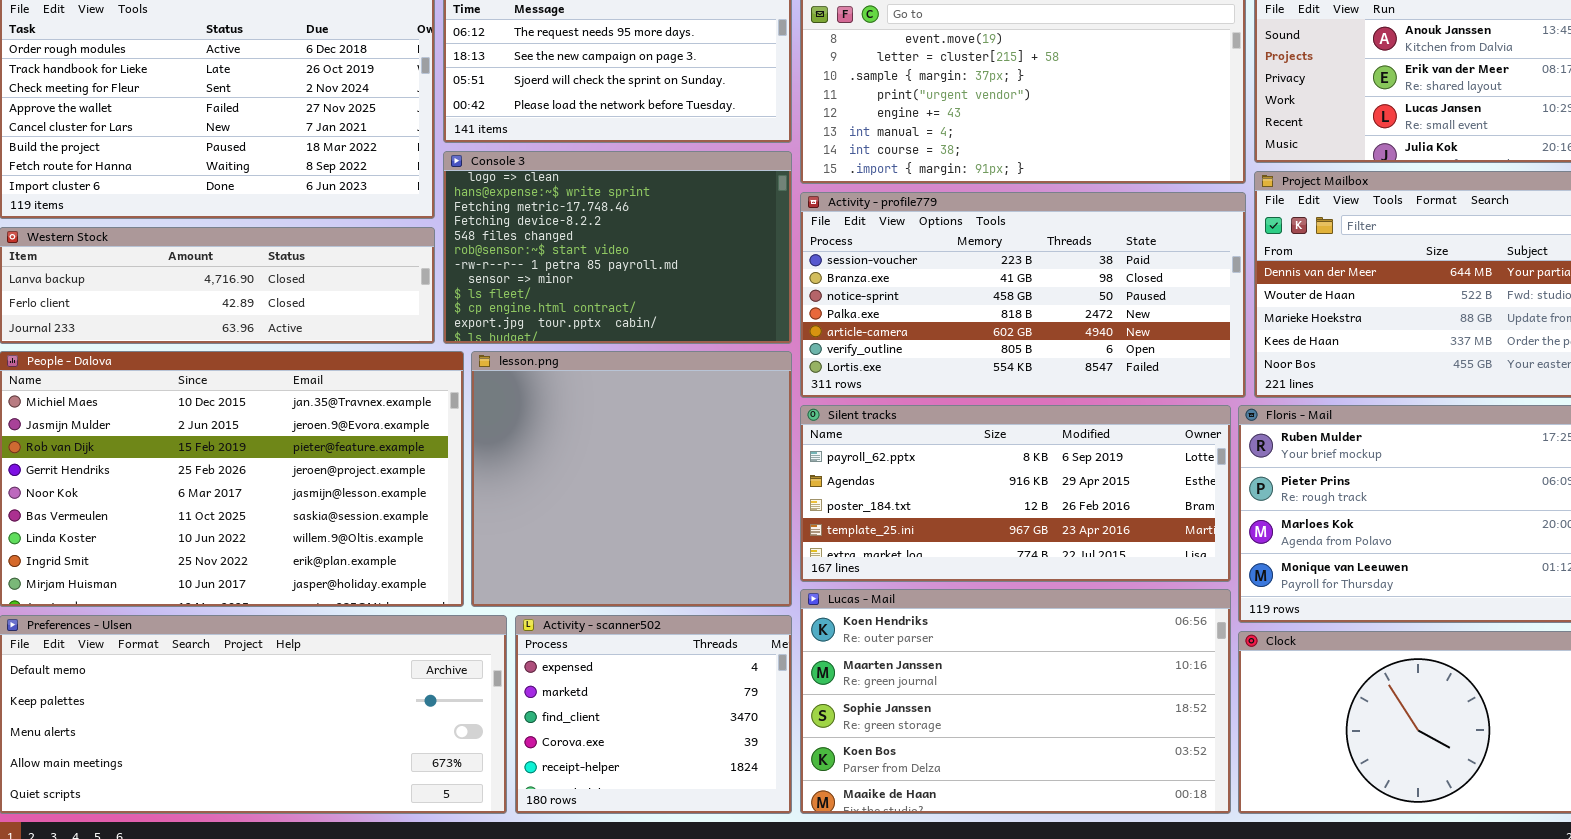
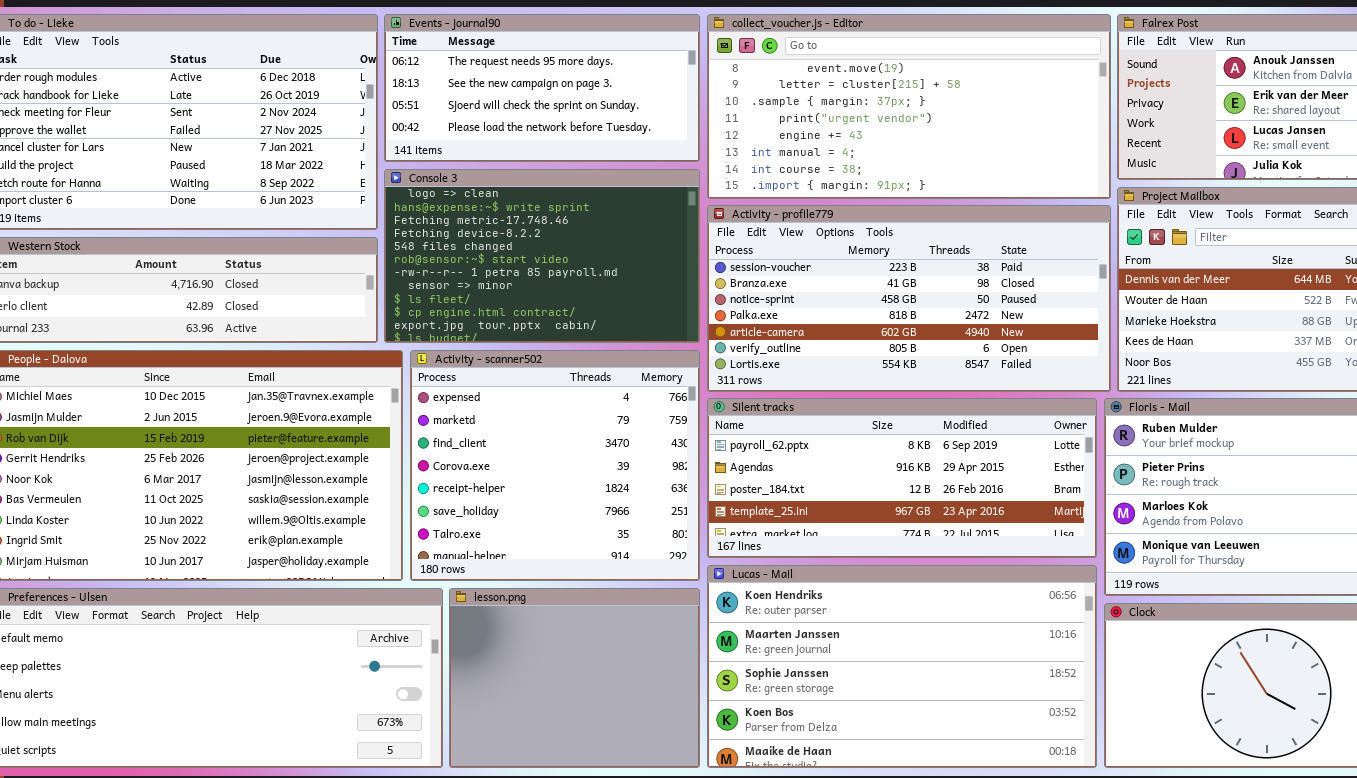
lesson.png: [471,351,792,607] -> [449,588,700,768], moved, resized
Activity - scanner502: [515,615,792,814] -> [410,350,700,581], moved, resized

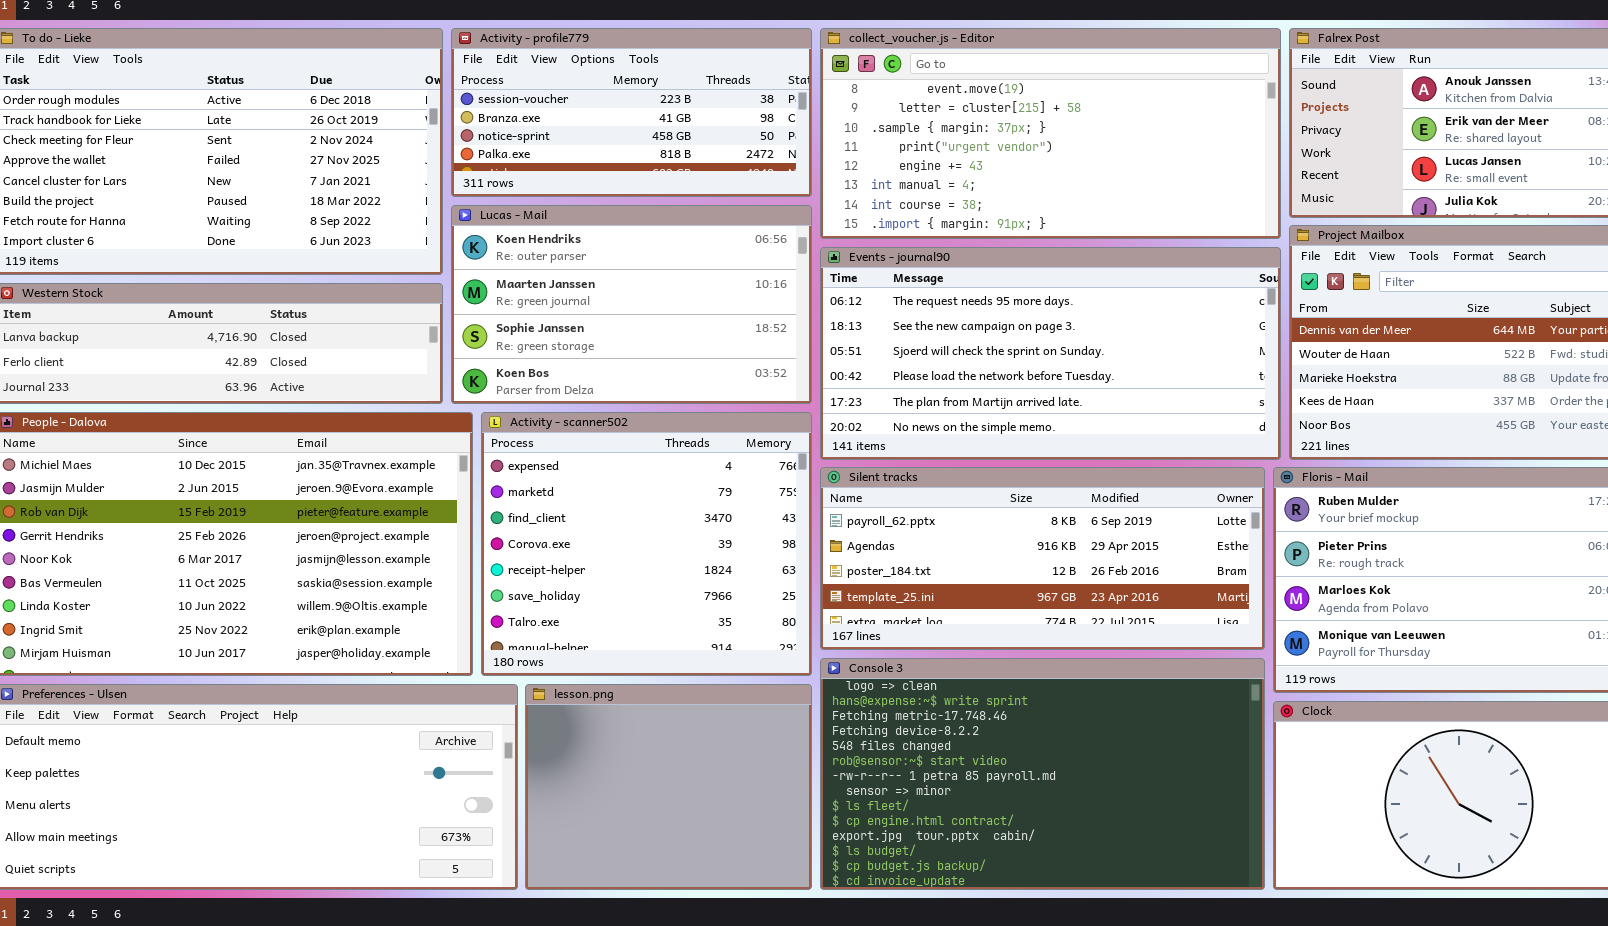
Events - journal90: [384,14,700,162] -> [820,247,1281,460], moved, resized
Console 3: [384,169,700,343] -> [820,658,1265,890], moved, resized
Activity - profile779: [707,205,1111,392] -> [451,28,812,197], moved, resized
Lucas - Mail: [707,565,1097,768] -> [451,205,812,404], moved, resized

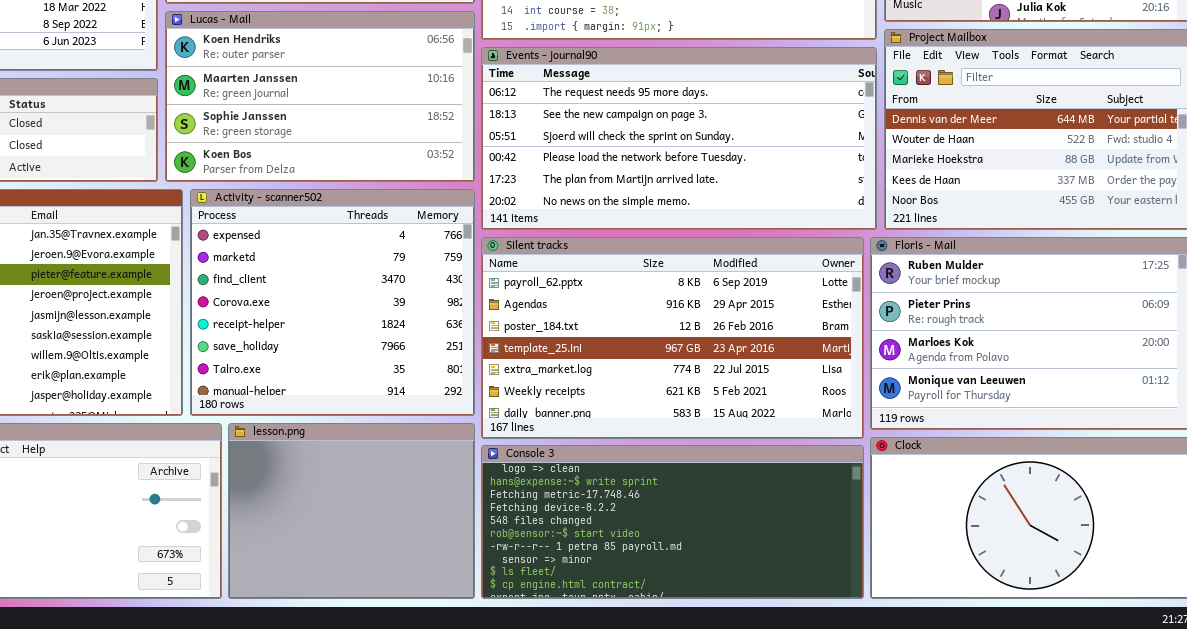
Silent tracks: [820,467,1265,650] -> [481,237,864,439], resized
Console 3: [820,658,1265,890] -> [481,445,864,599], resized

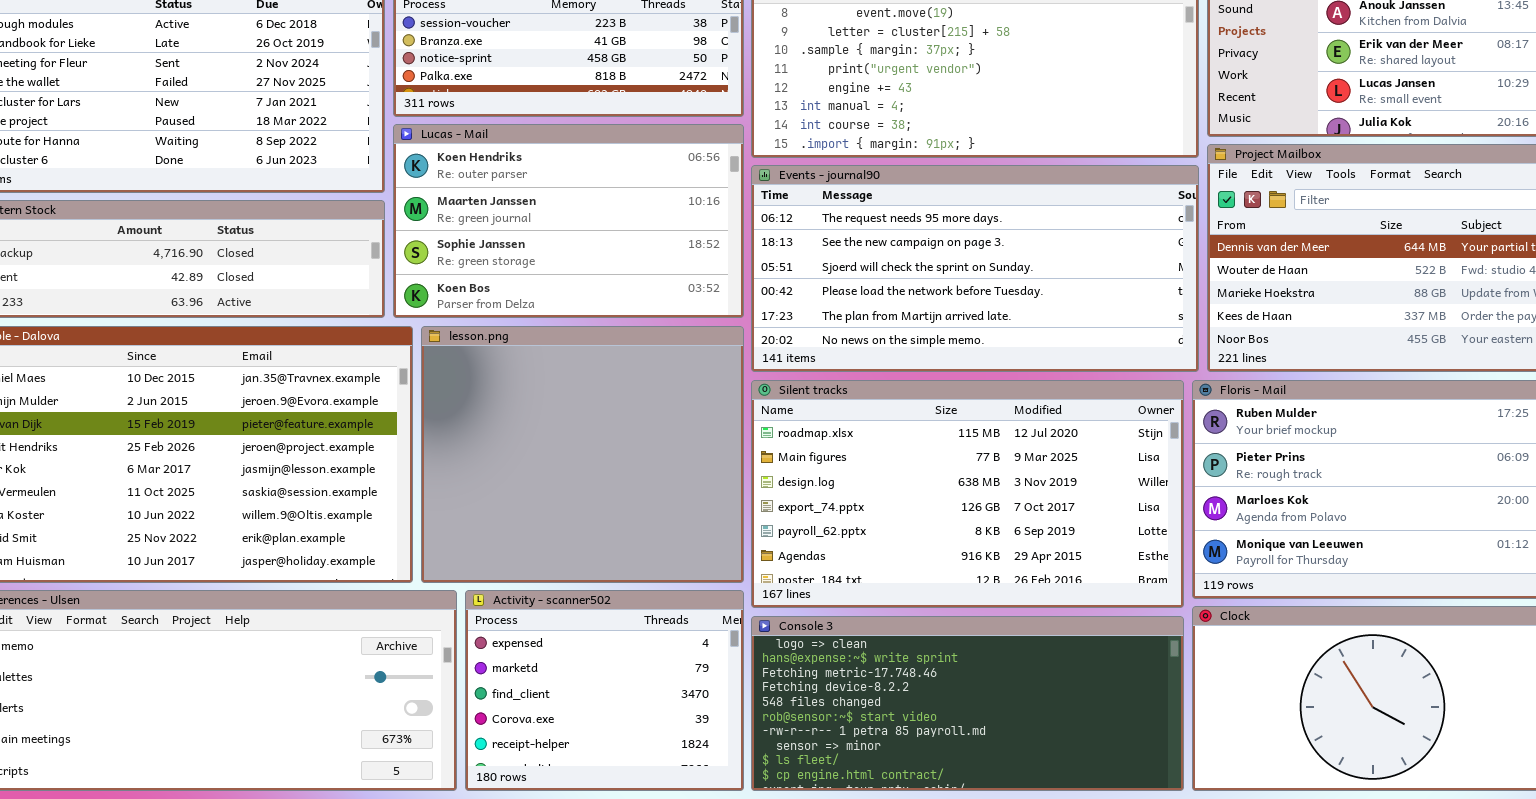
Activity - scanner502: [190,189,475,416] -> [465,590,744,791], moved, resized
Silent tracks: [481,237,864,439] -> [751,380,1184,608], scrolled up 4 rows
lesson.png: [228,423,475,599] -> [421,326,744,583], moved, resized

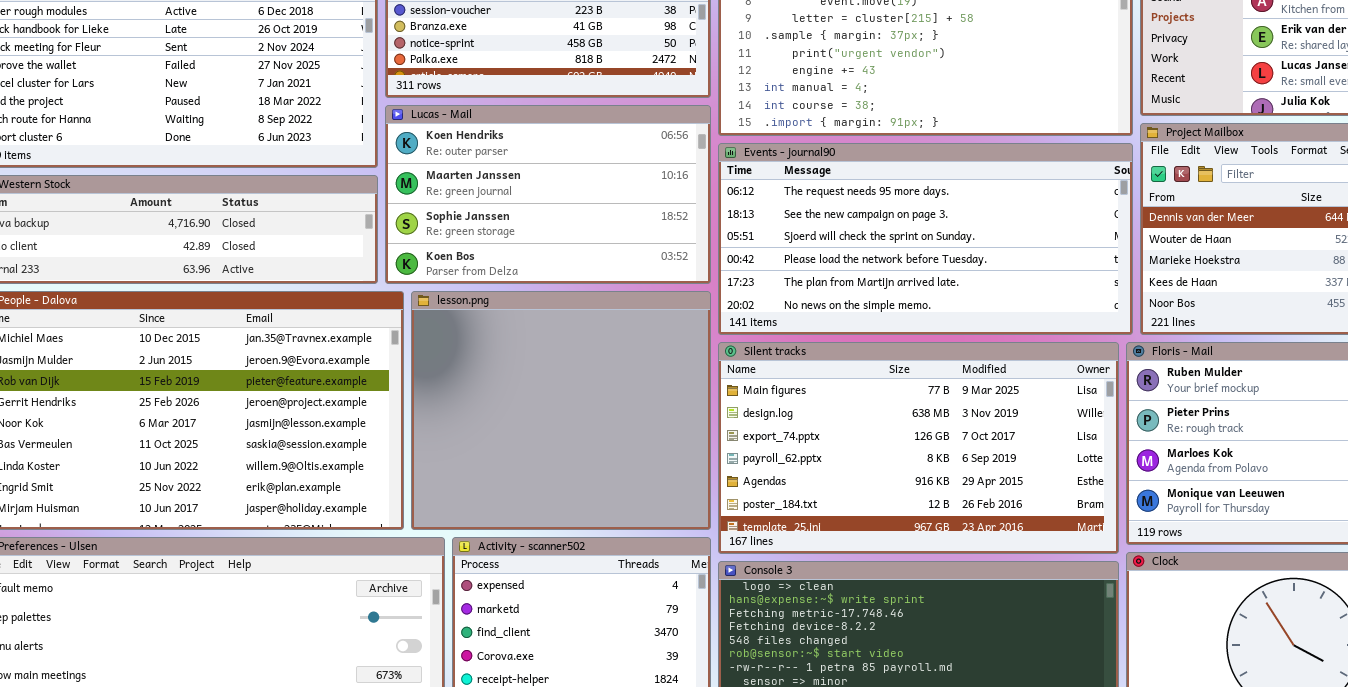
Silent tracks: [751,380,1184,608] -> [718,342,1119,554], scrolled down 1 row

